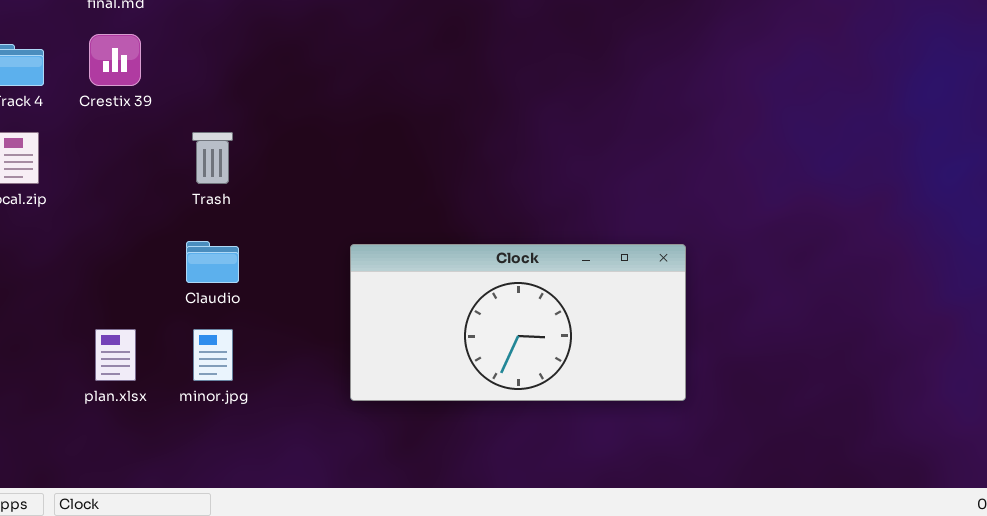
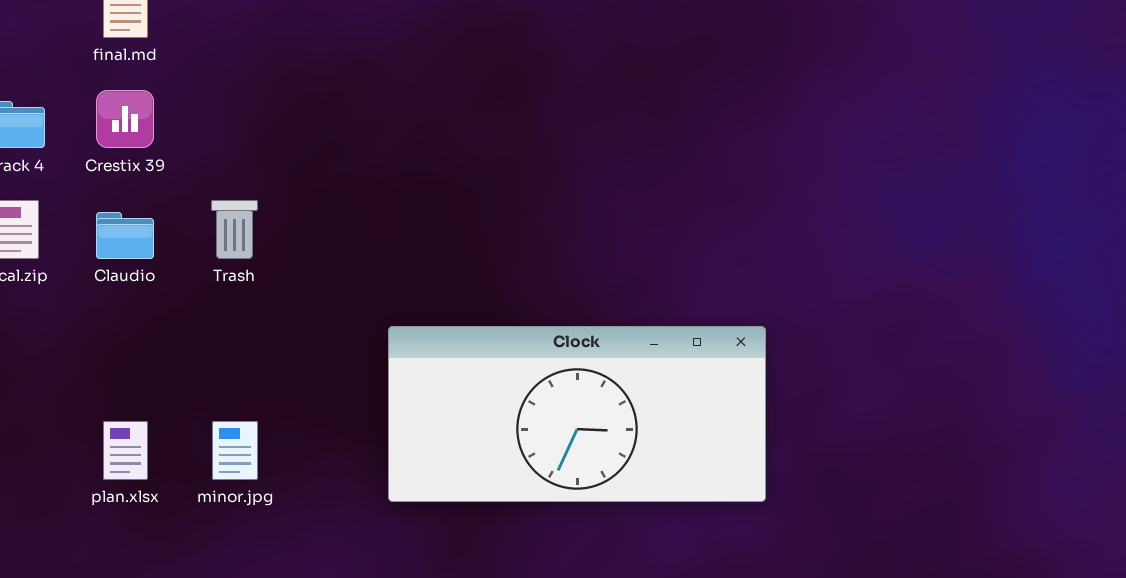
Claudio: [186,241,239,283] -> [96,212,154,259], moved

